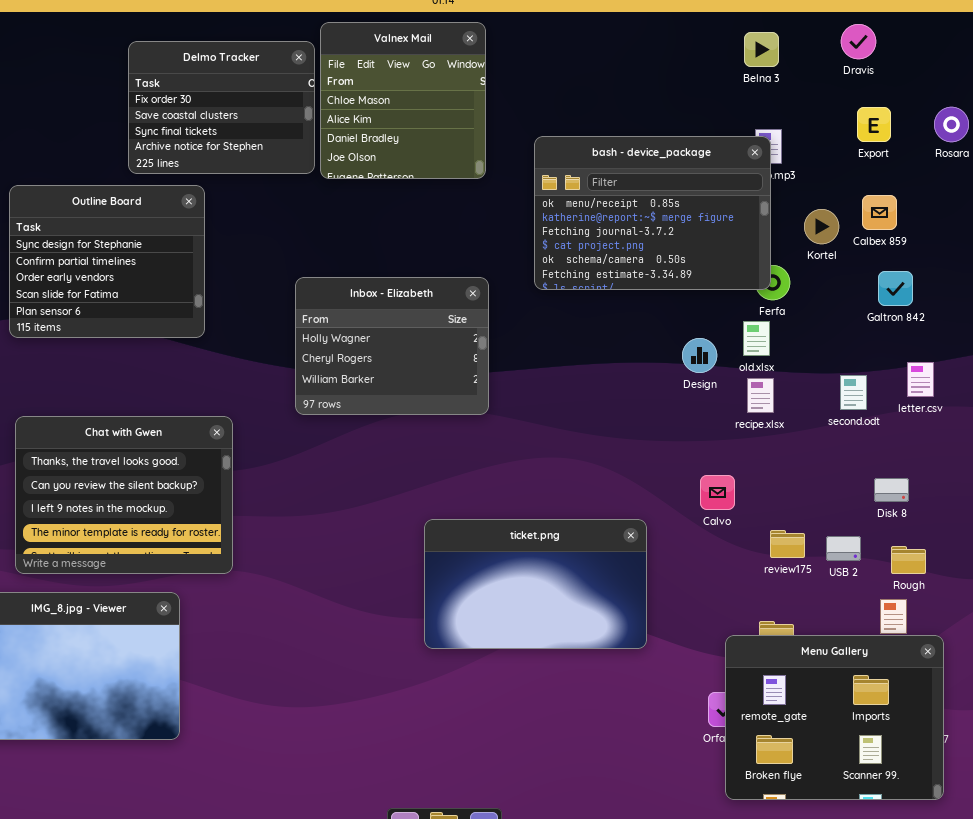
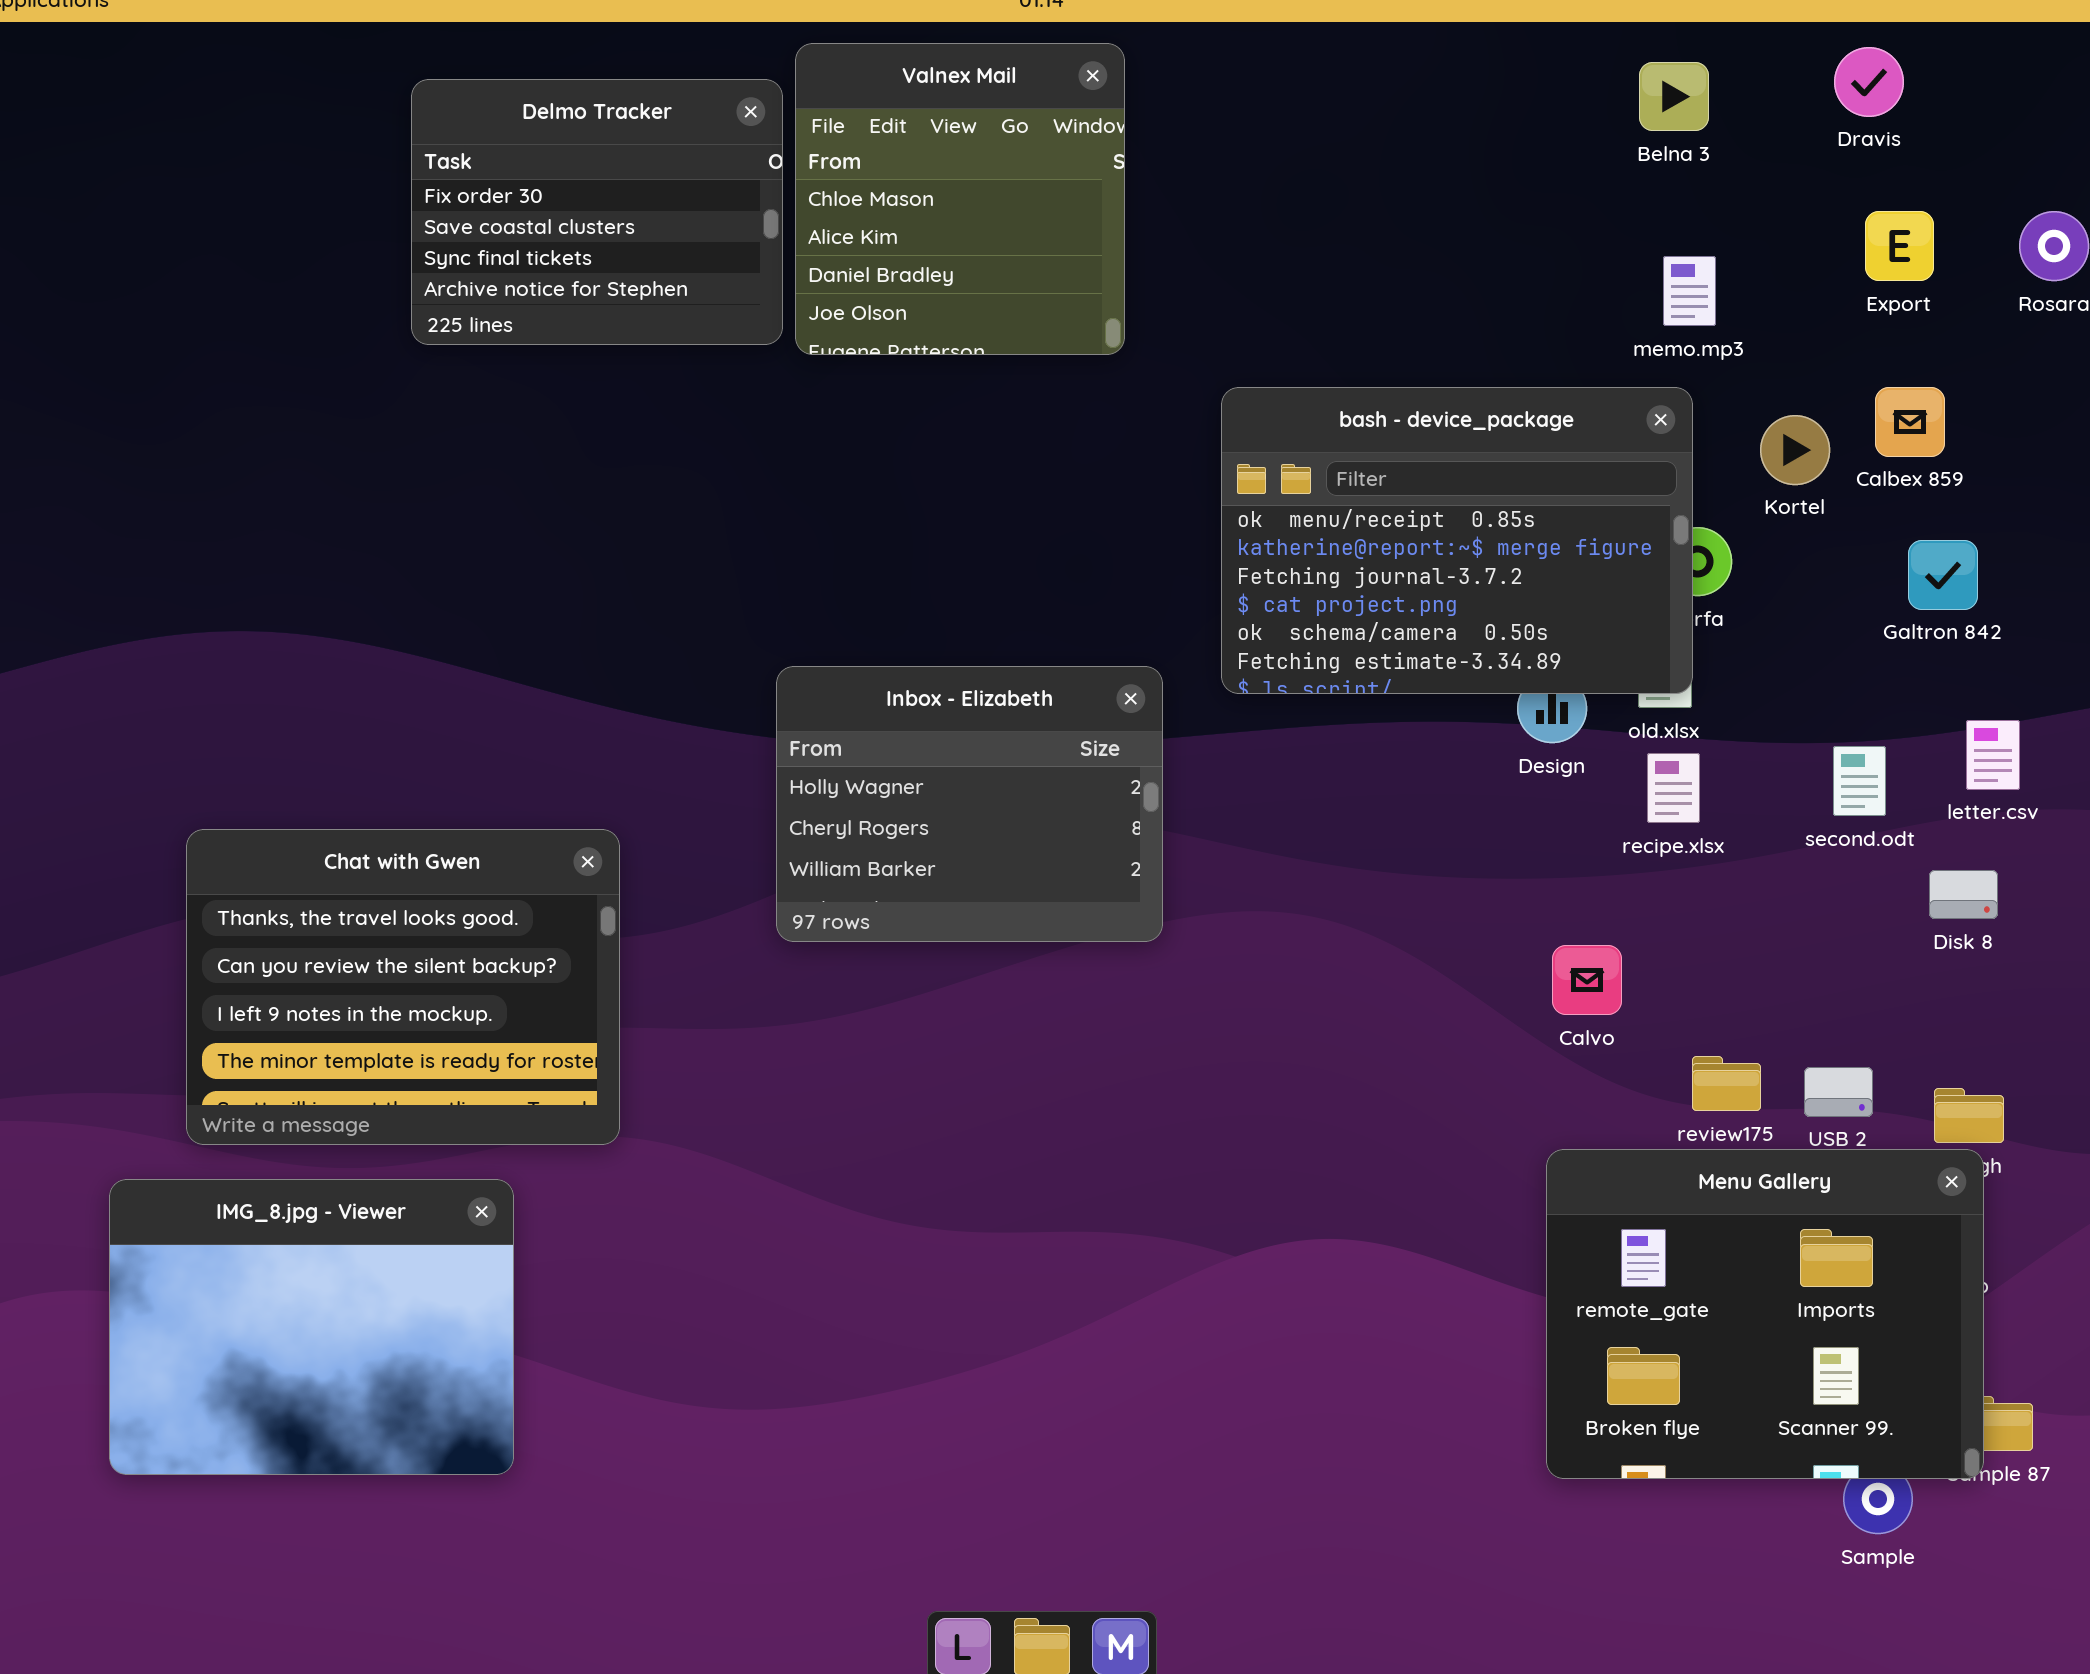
bash - device_package: [534,136,771,290] -> [1221,387,1693,694], moved
Outline Board: [9,185,205,338] -> none, closed
Inbox - Elizabeth: [295,277,489,415] -> [776,666,1163,942], moved
Disk 8: [874,478,909,502] -> [1929,870,1998,919], moved
ticket.png: [424,519,647,649] -> none, closed
Menu Gallery: [725,635,944,800] -> [1546,1149,1984,1479], moved

